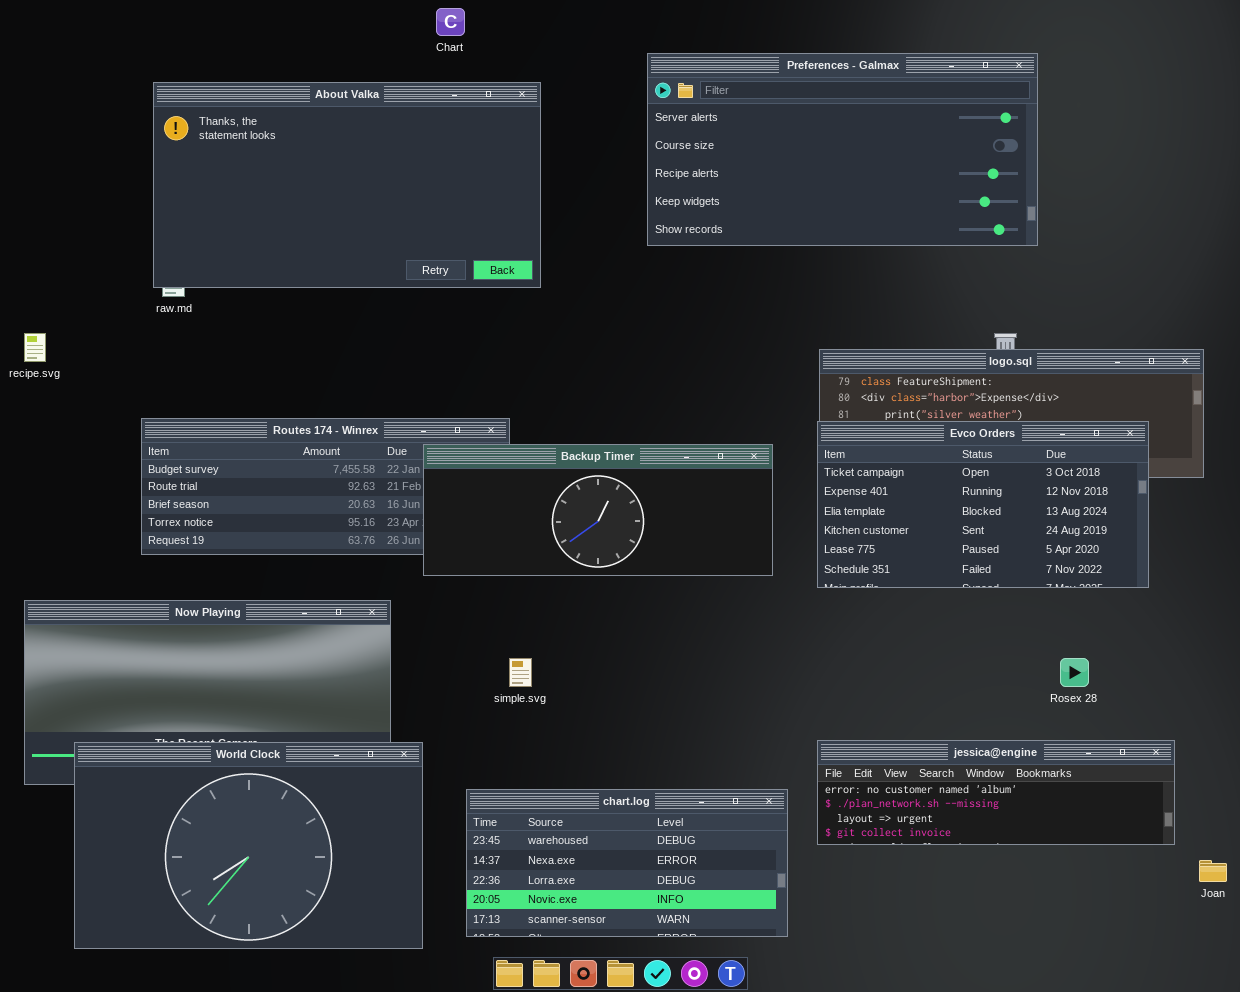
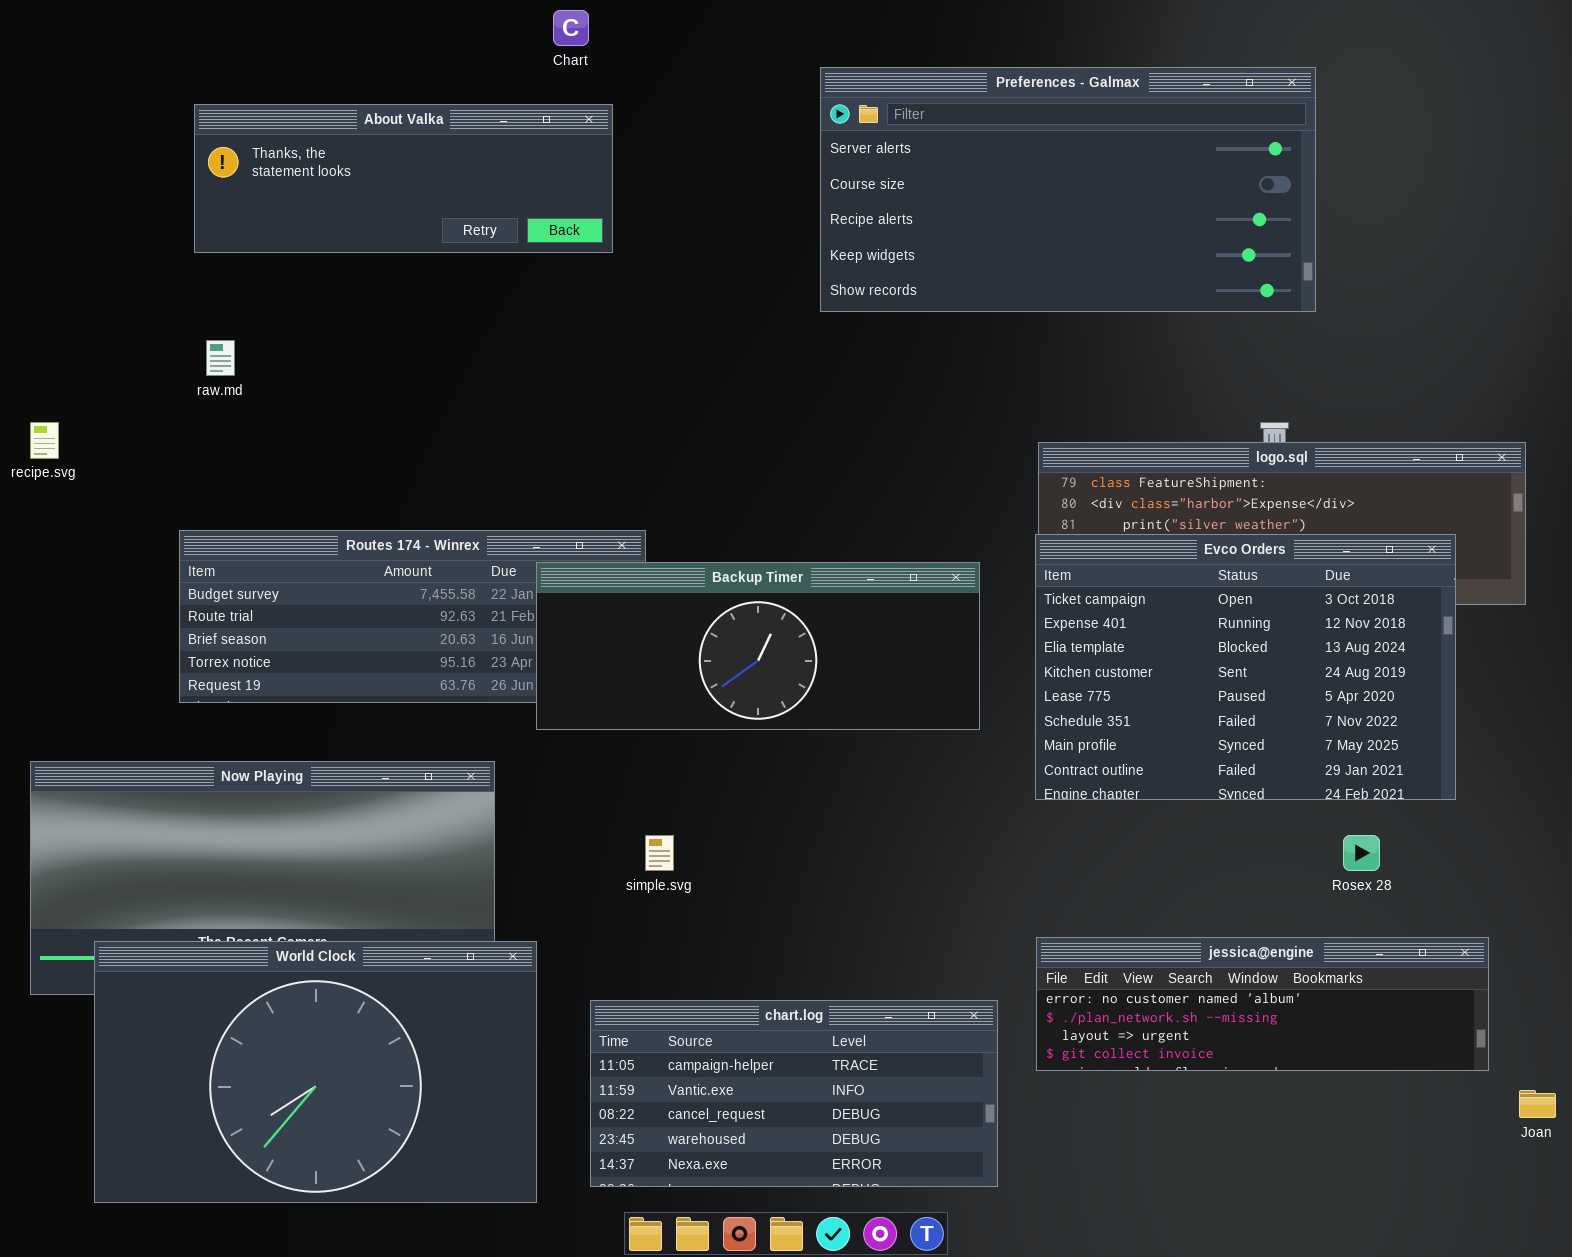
About Valka: [153,82,541,288] -> [194,104,613,253], resized
Evco Orders: [817,421,1149,588] -> [1035,534,1456,800], resized
chart.log: [466,789,788,937] -> [590,1000,998,1187], scrolled up 3 rows

